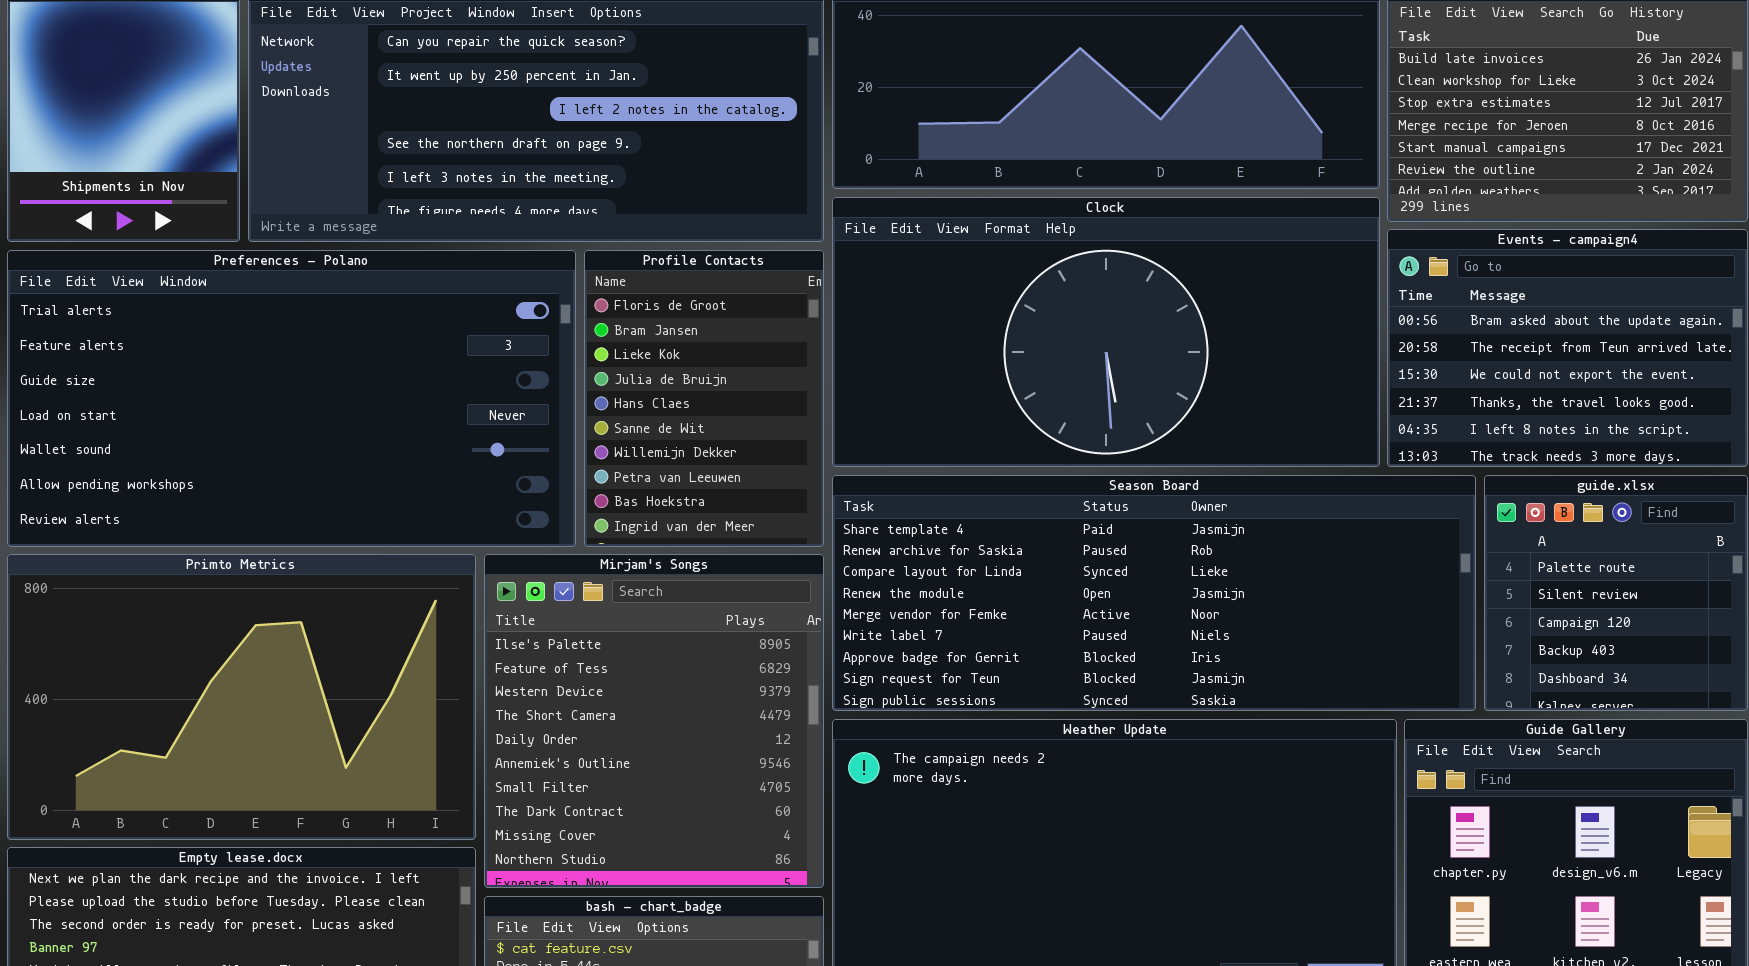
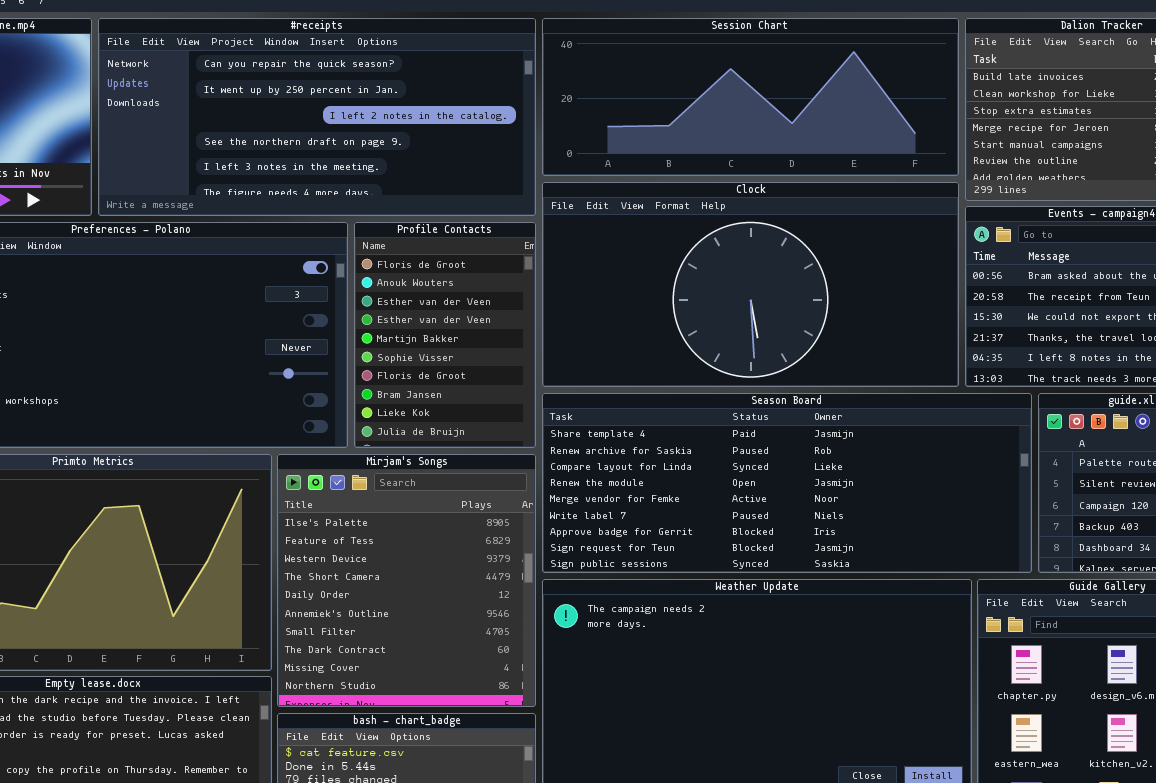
Profile Contacts: [584,250,824,547] -> [354,222,536,448], scrolled up 6 rows

